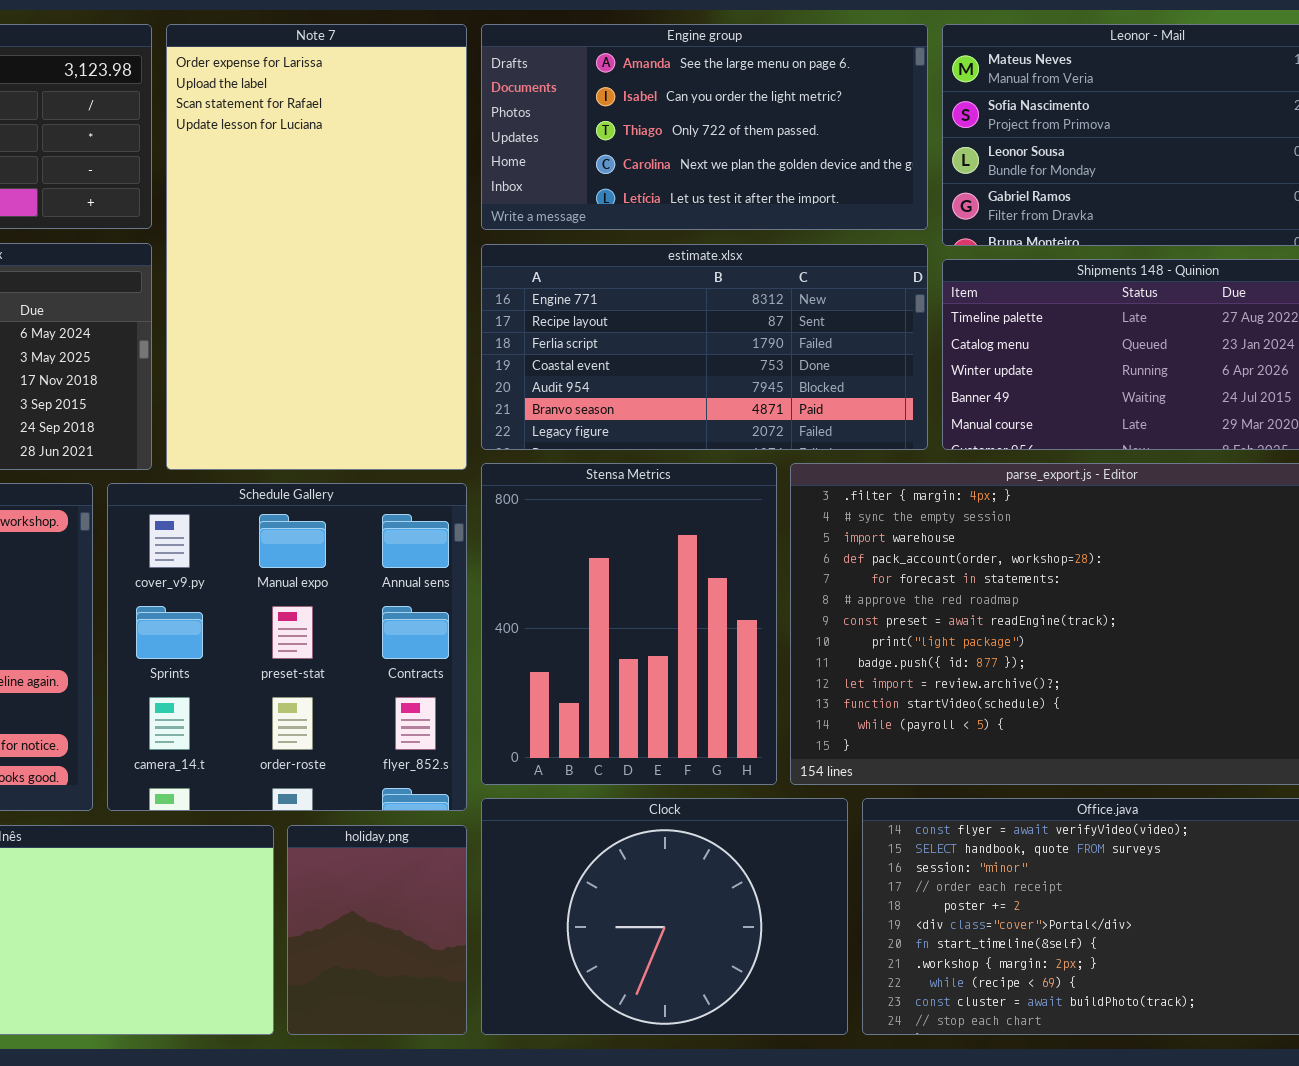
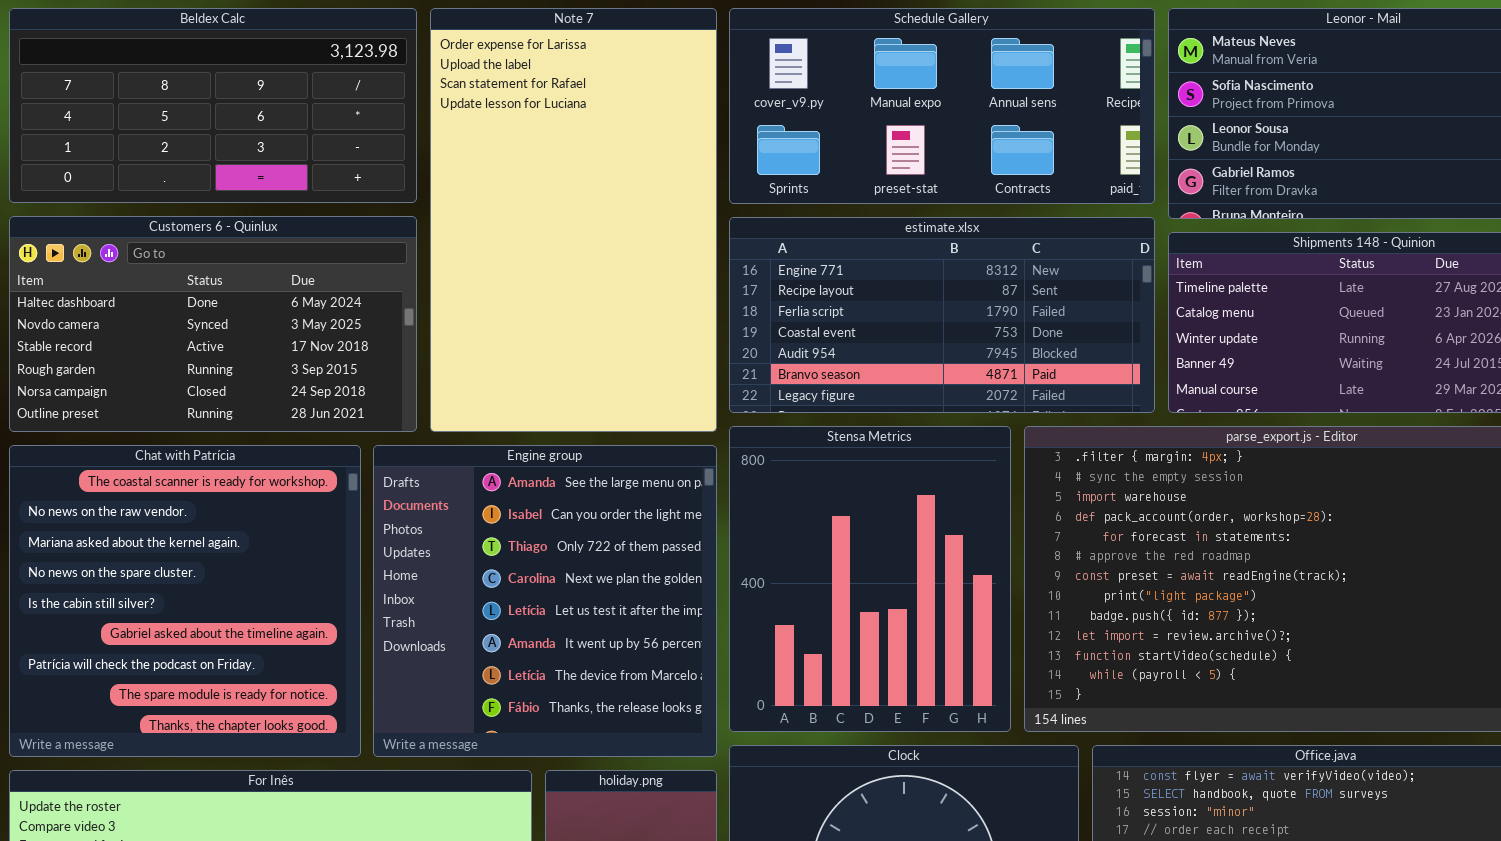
Engine group: [481,24,928,230] -> [373,445,717,757], moved, resized
Schedule Gallery: [107,483,467,811] -> [729,8,1155,204], moved, resized

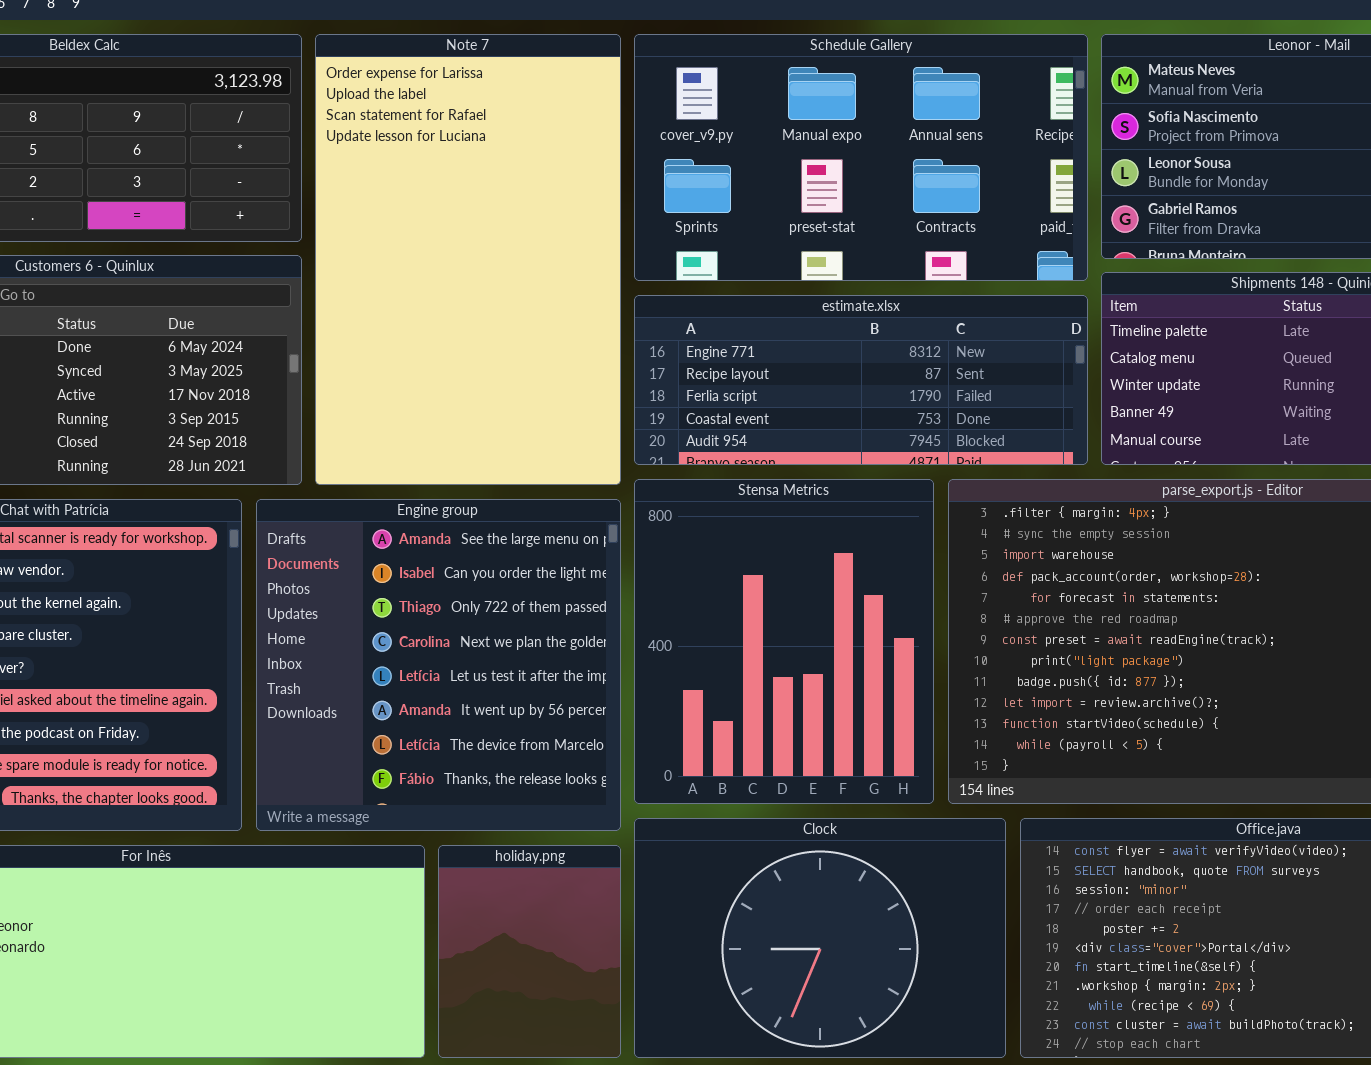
Schedule Gallery: [729,8,1155,204] -> [634,34,1088,281], resized
estimate.xlsx: [729,217,1155,413] -> [634,295,1088,465], resized

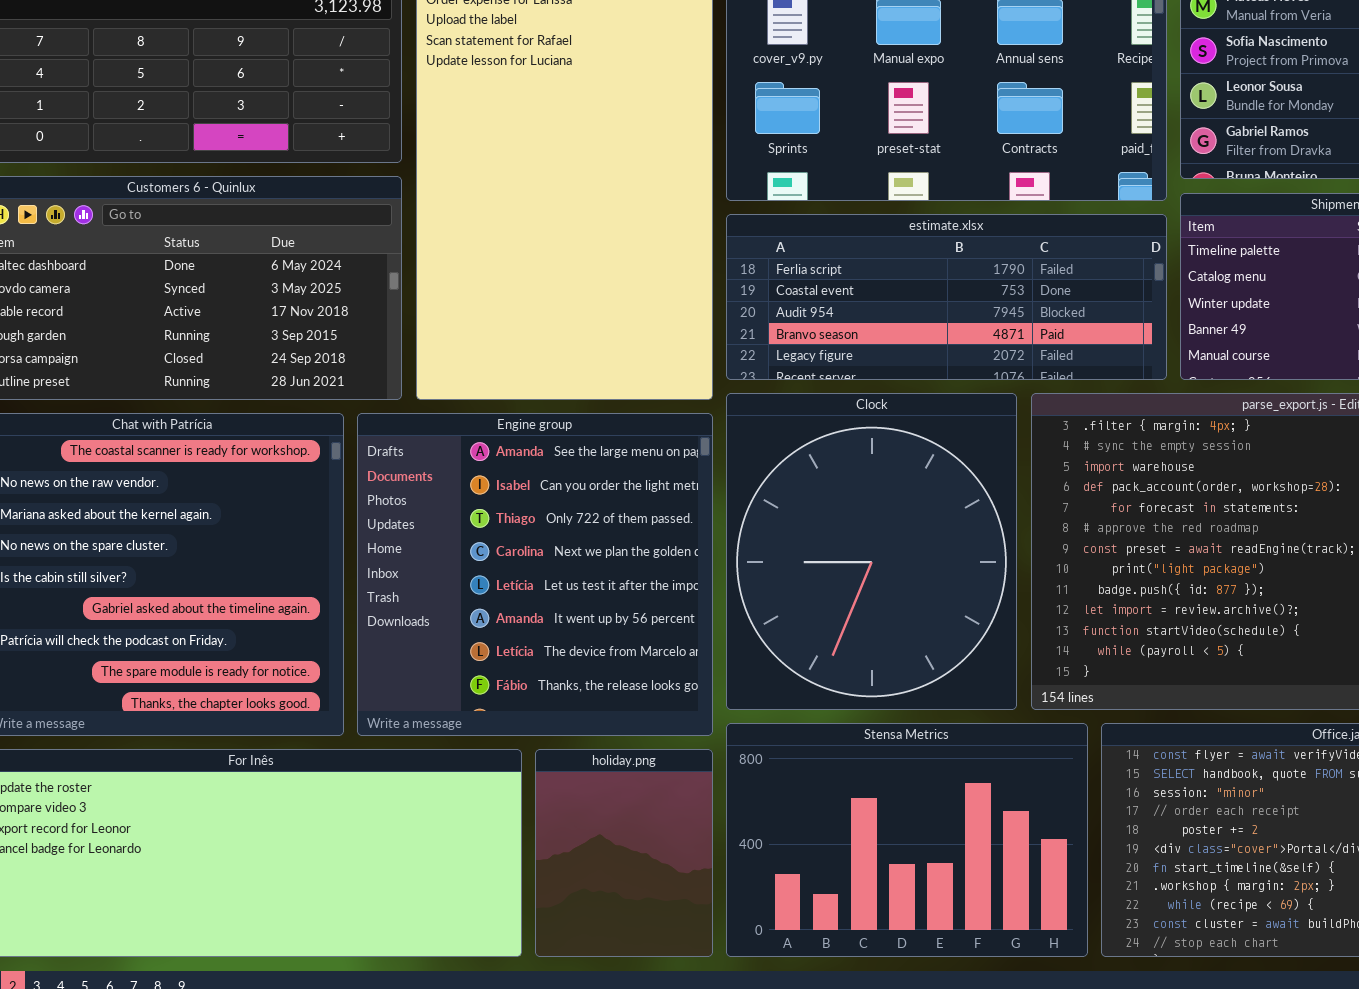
estimate.xlsx: [634,295,1088,465] -> [726,214,1167,380], scrolled down 2 rows
Stensa Metrics: [634,479,934,804] -> [726,723,1088,957], moved, resized
Clock: [634,818,1006,1058] -> [726,393,1017,710], moved, resized

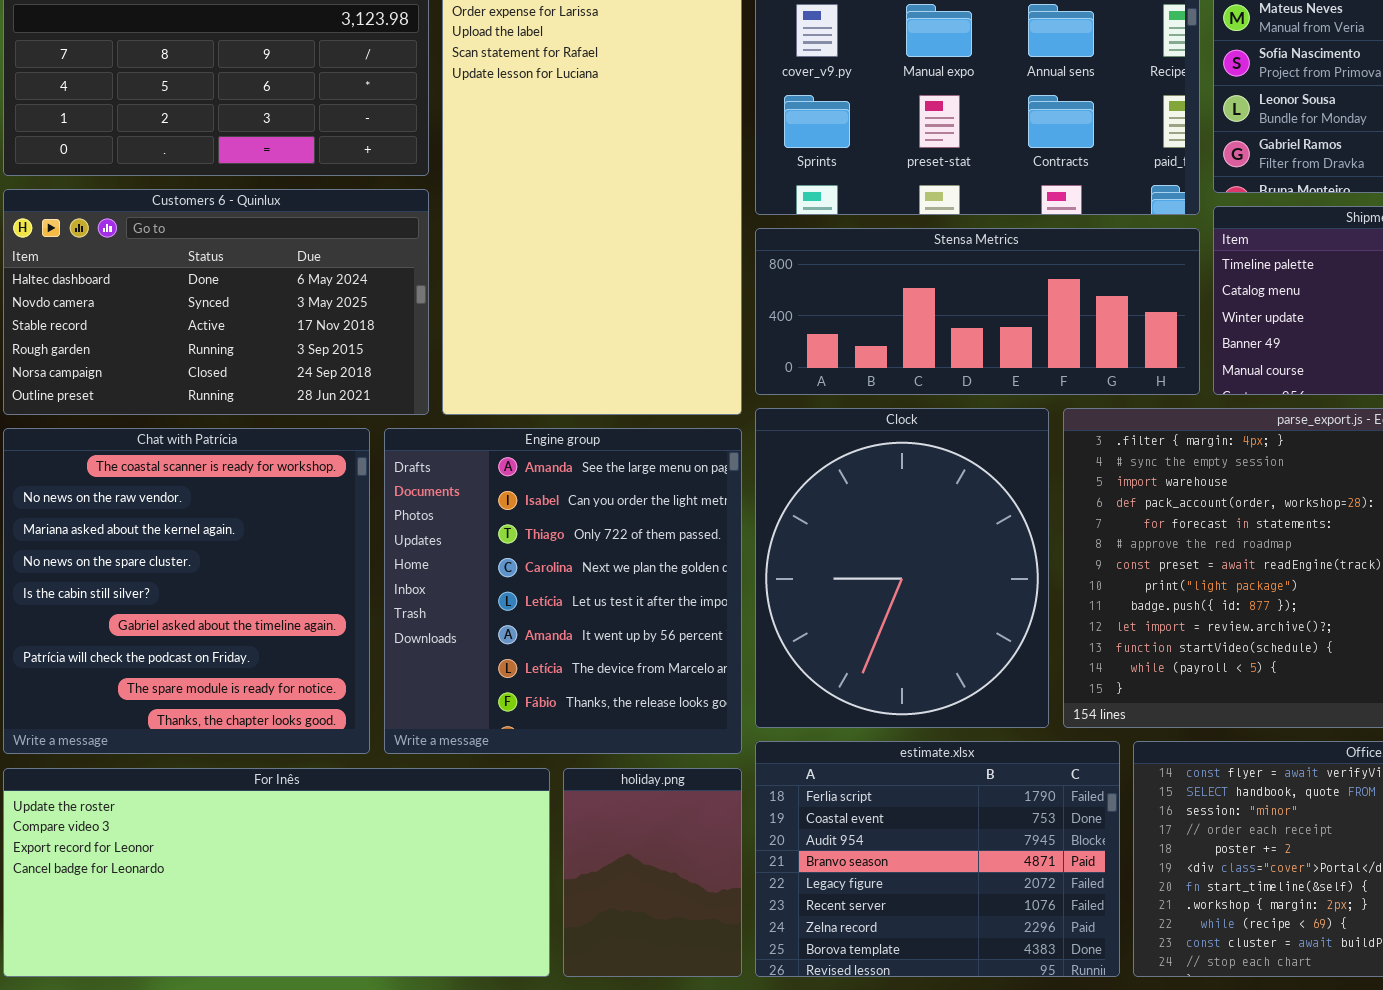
estimate.xlsx: [726,214,1167,380] -> [755,741,1120,977], moved, resized
Stensa Metrics: [726,723,1088,957] -> [755,228,1200,395], moved, resized

